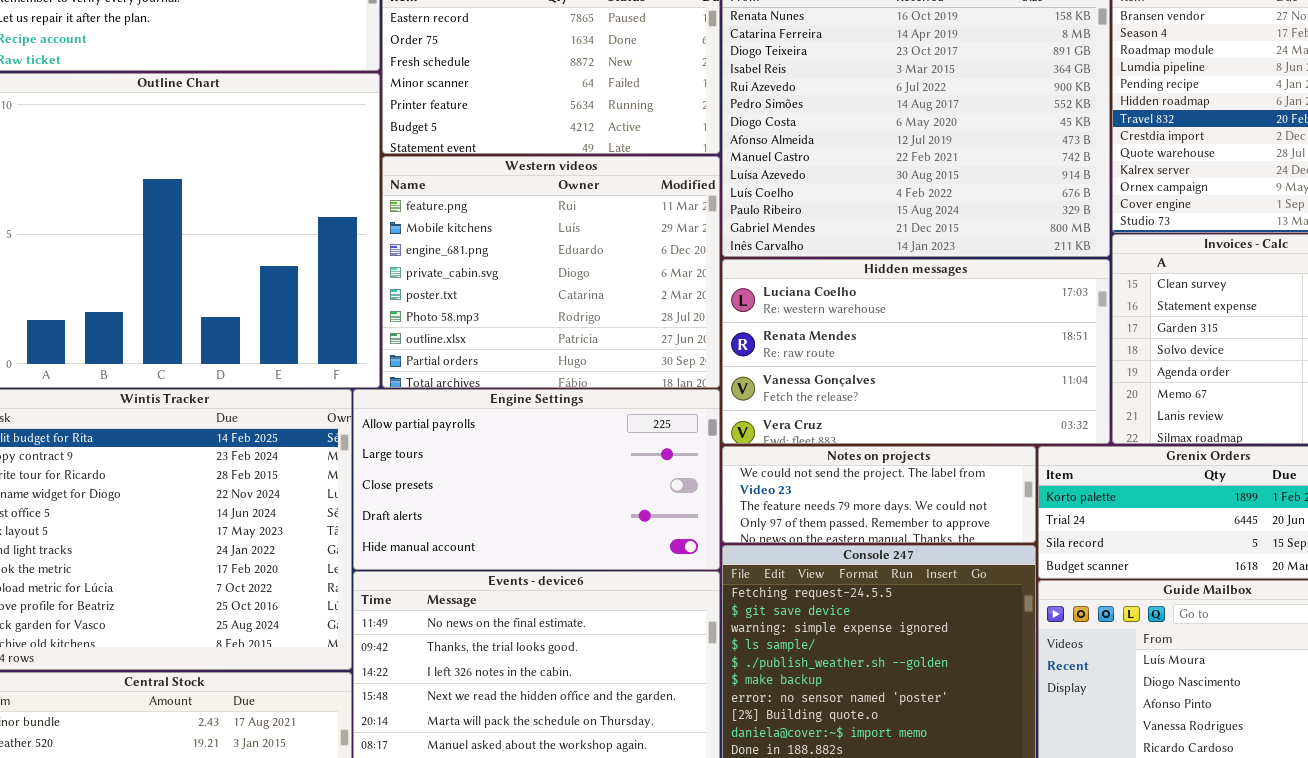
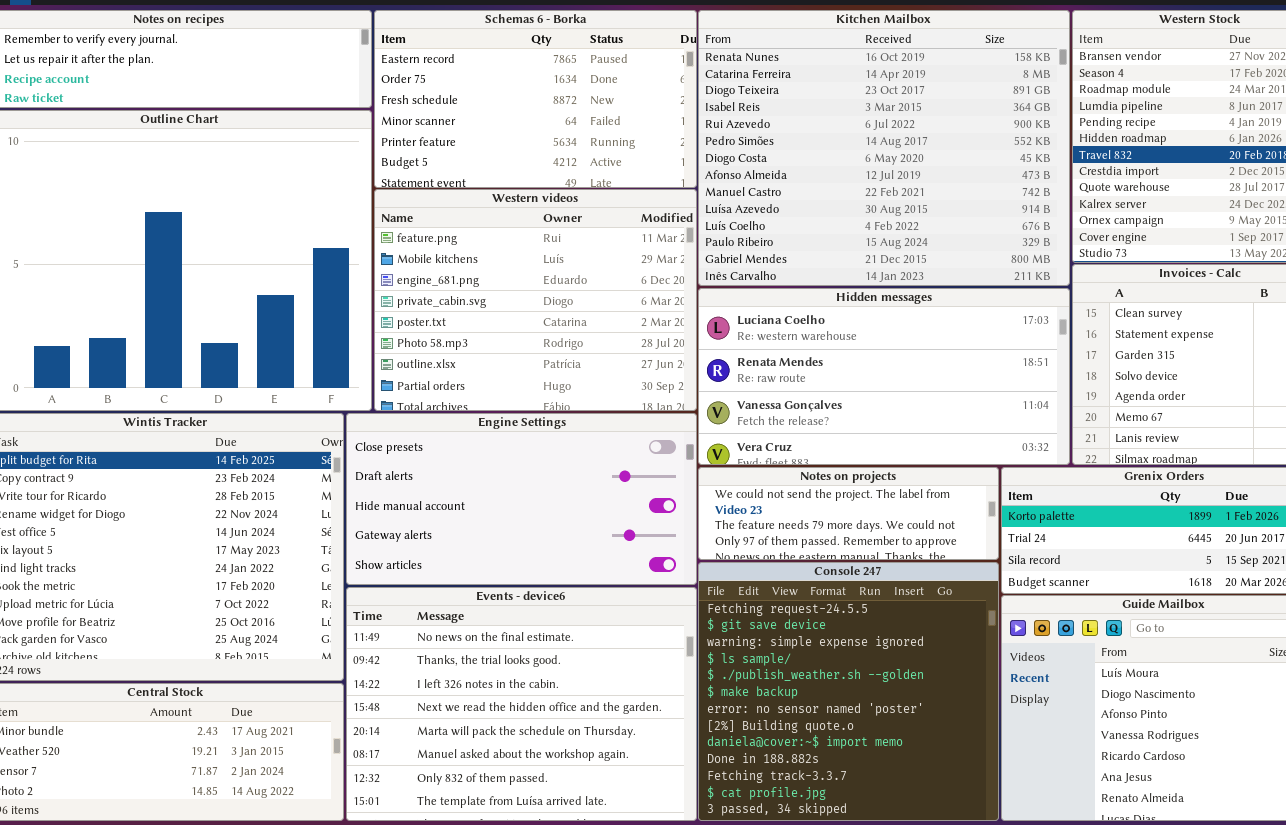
Engine Settings: [353,389,720,570] -> [346,413,697,585], scrolled down 2 rows

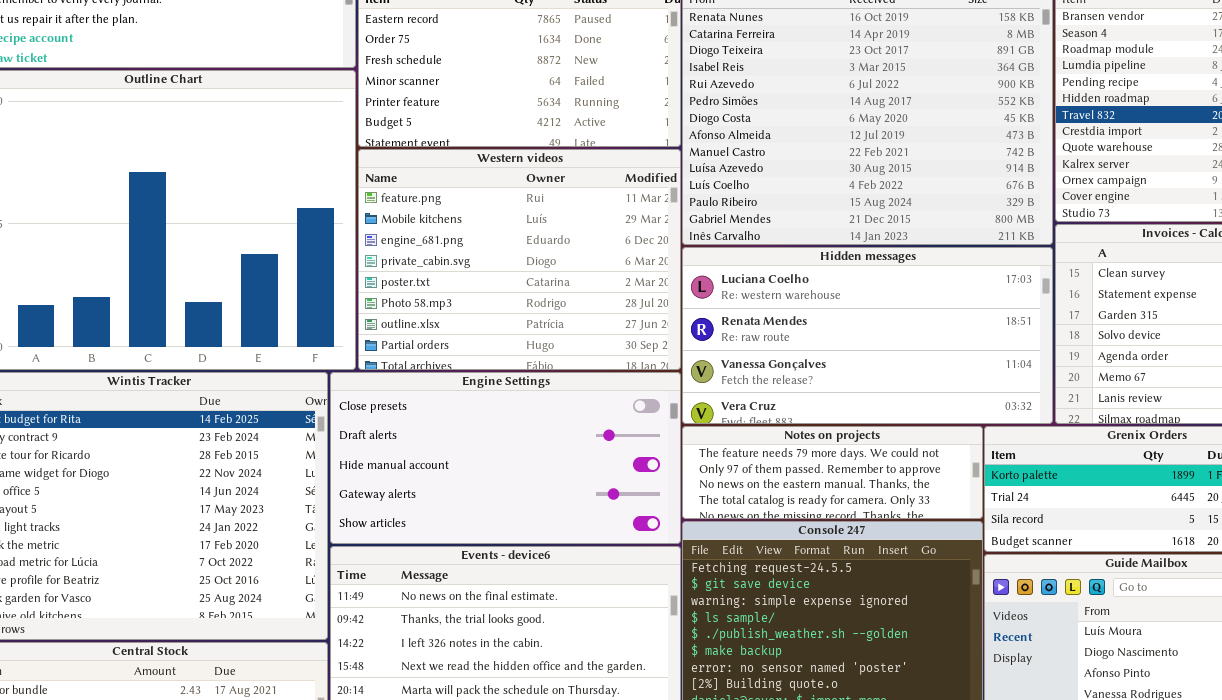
Notes on projects: [698,467,999,560] -> [682,426,983,519], scrolled down 2 rows

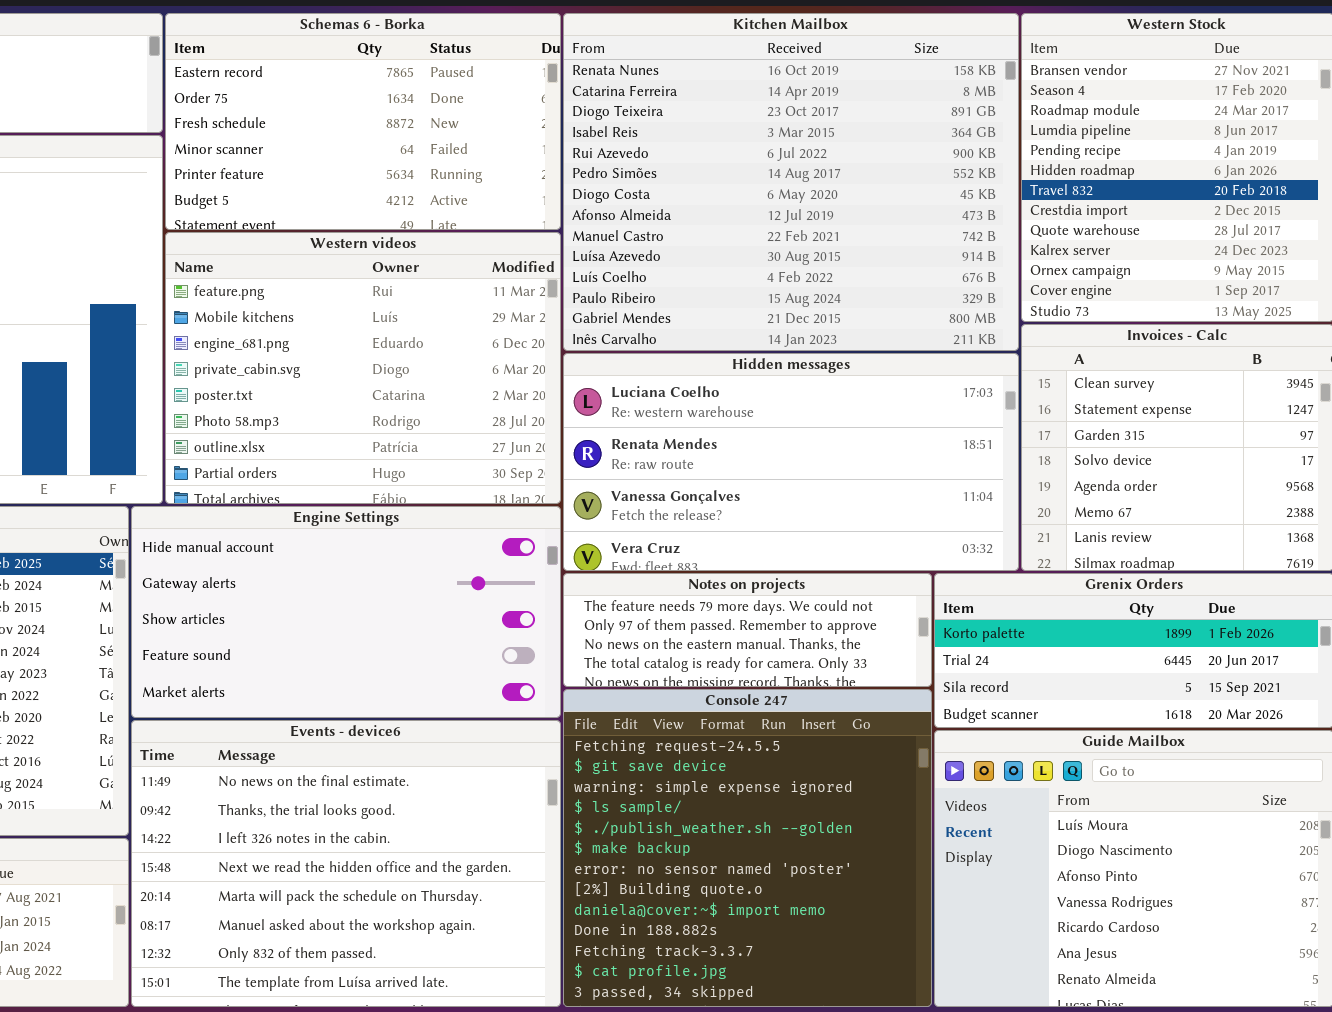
Engine Settings: [330,372,681,544] -> [131,506,561,718], scrolled down 2 rows

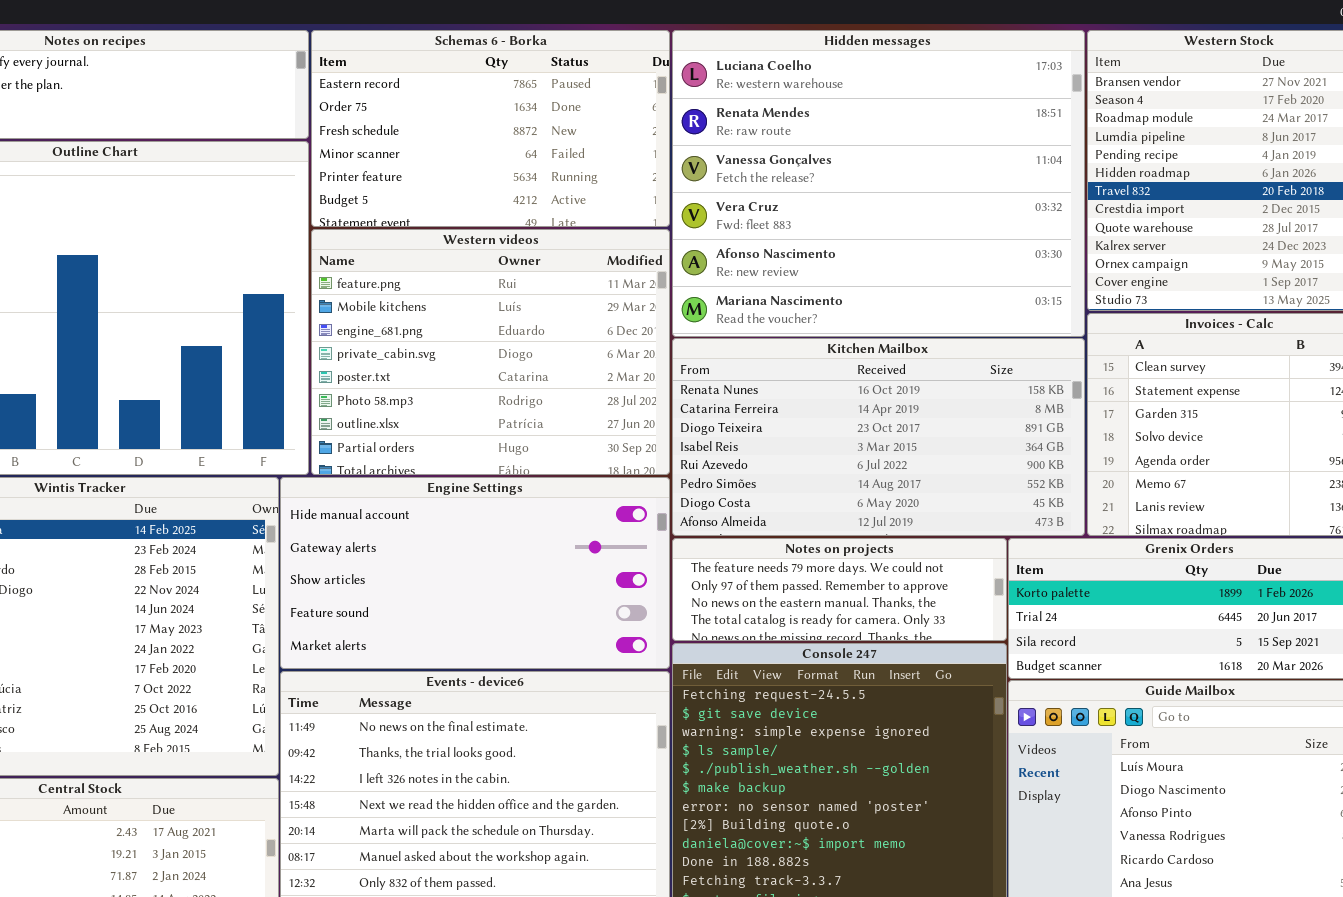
Kitchen Mailbox: [563,13,1019,351] -> [672,338,1085,536], moved, resized
Hidden messages: [563,353,1019,571] -> [672,30,1085,337], moved, resized

